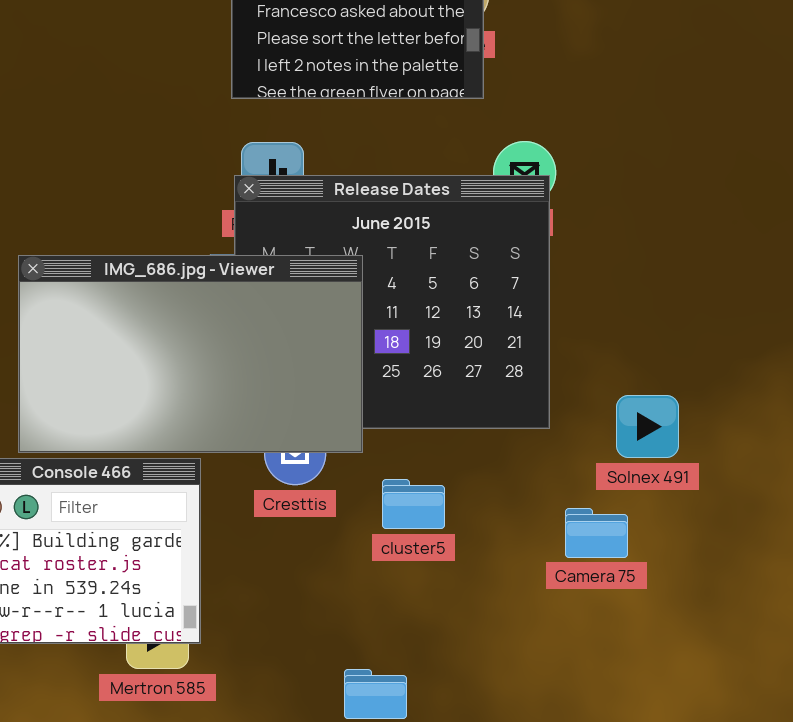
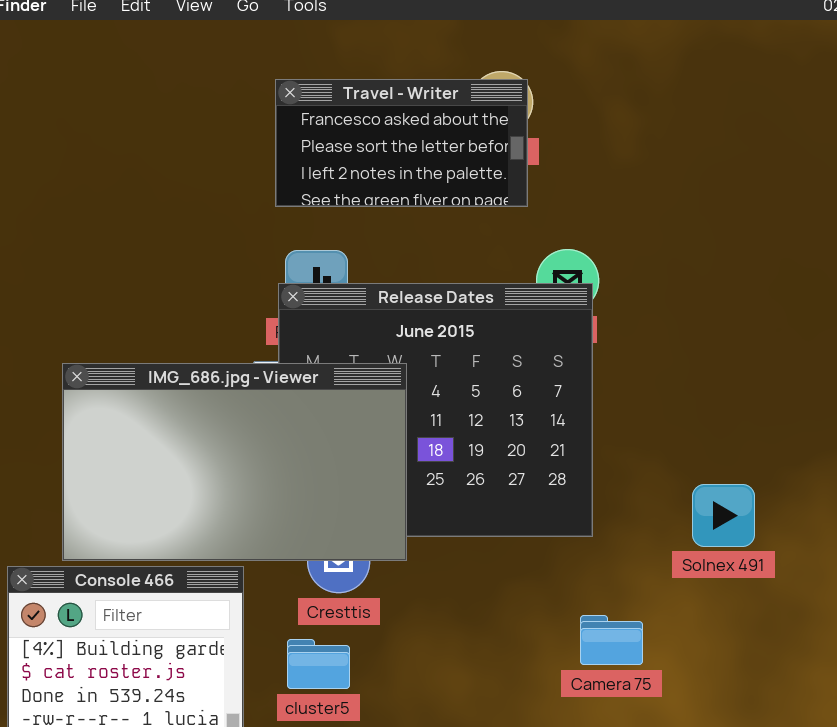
Solnex 491: [616,395,679,458] -> [692,484,755,547], moved
cluster5: [382,479,445,529] -> [287,639,350,689], moved
Camera 75: [565,508,628,558] -> [580,615,643,665], moved

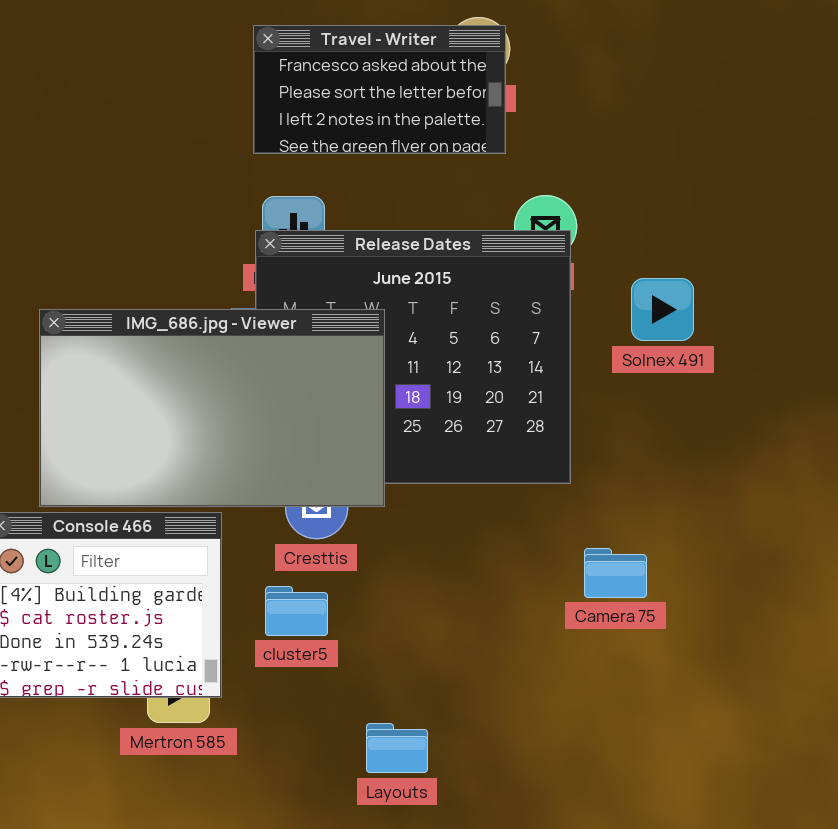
Solnex 491: [692,484,755,547] -> [631,278,694,341], moved
Camera 75: [580,615,643,665] -> [584,548,647,598], moved

